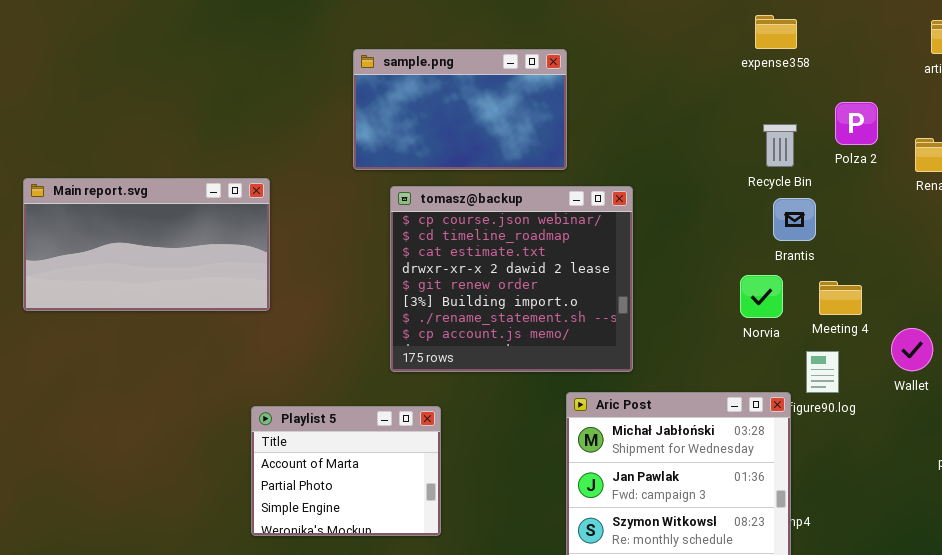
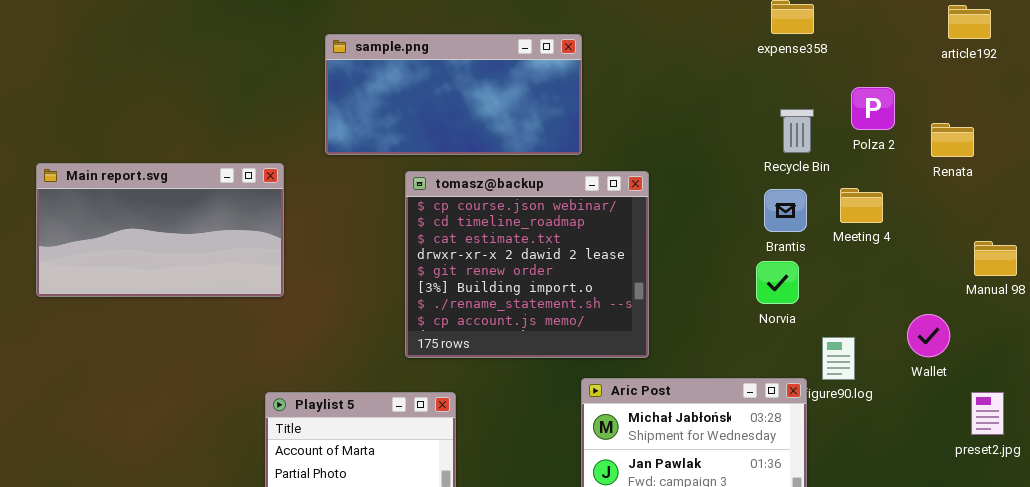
sample.png: [353,49,567,170] -> [325,34,582,155], resized
Brantis: [773,198,816,241] -> [764,189,807,232], moved
Meeting 4: [819,281,862,315] -> [840,188,883,223], moved

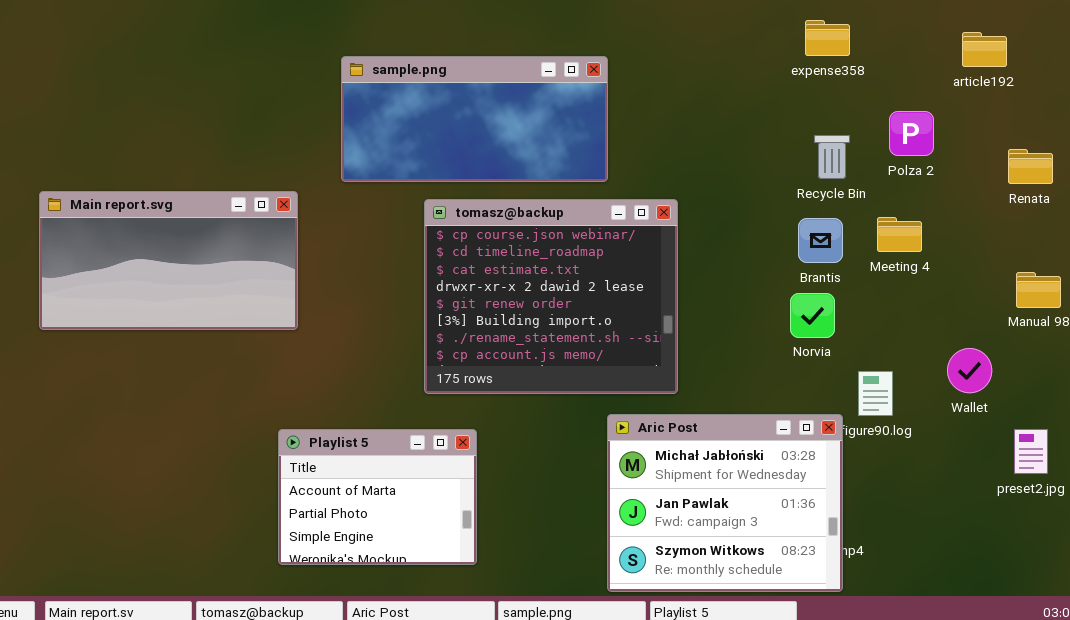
article192: [948,5,991,39] -> [962,32,1007,67], moved
Renata: [931,123,974,157] -> [1008,149,1053,184], moved

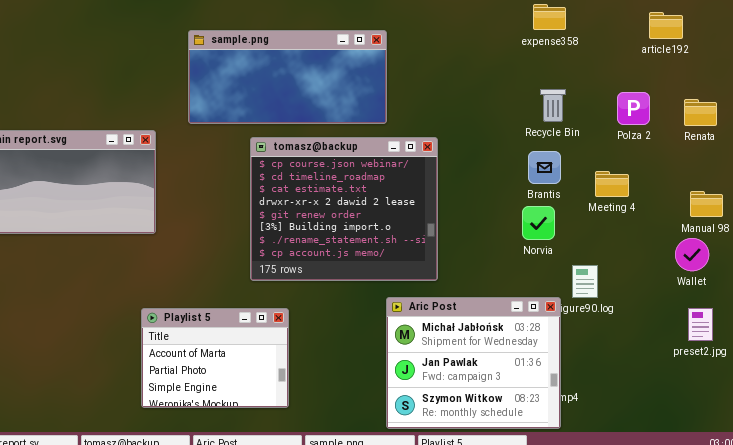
Polza 2: [889,111,934,156] -> [617,92,650,125], moved
Meeting 4: [877,217,922,252] -> [595,171,629,197], moved
Wallet: [947,348,992,393] -> [675,238,709,271], moved

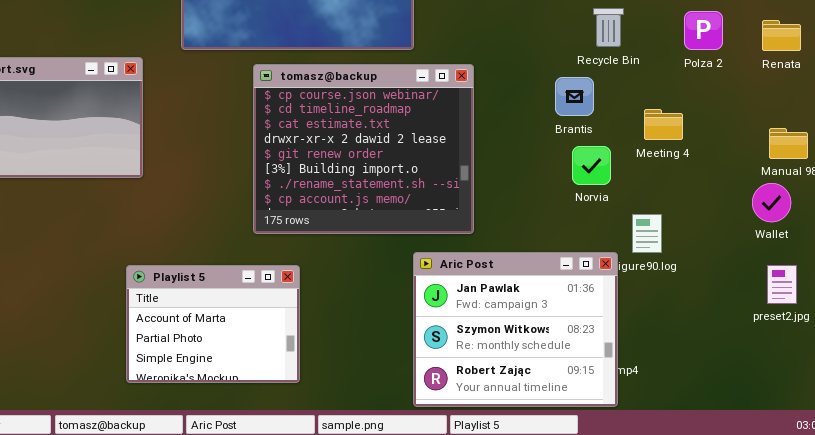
Brantis: [528,151,561,184] -> [555,77,594,116], moved
Meeting 4: [595,171,629,197] -> [644,109,683,140], moved
Aric Post: [386,297,561,429] -> [413,252,618,407], scrolled down 1 row

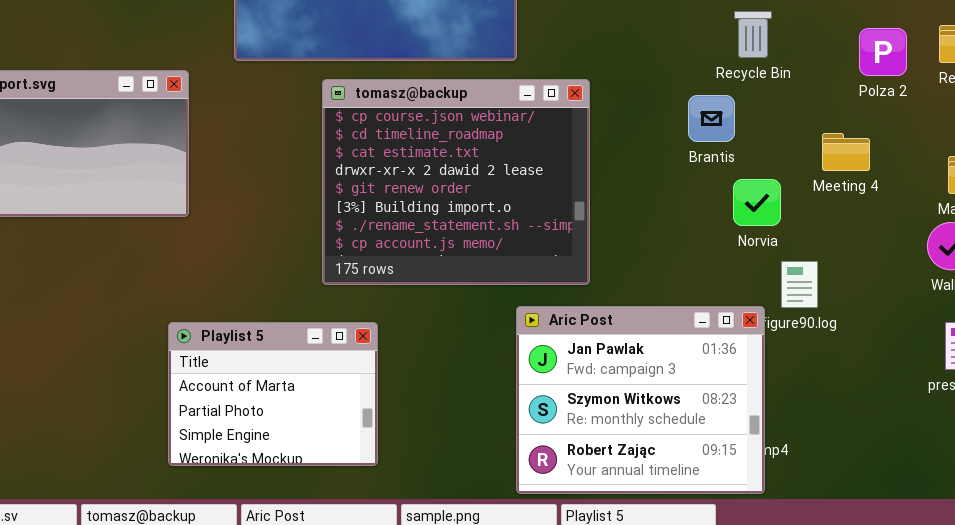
Polza 2: [684,11,723,50] -> [859,28,907,76], moved
Meeting 4: [644,109,683,140] -> [822,133,870,171], moved
Norvia: [572,146,611,185] -> [733,179,781,226], moved

